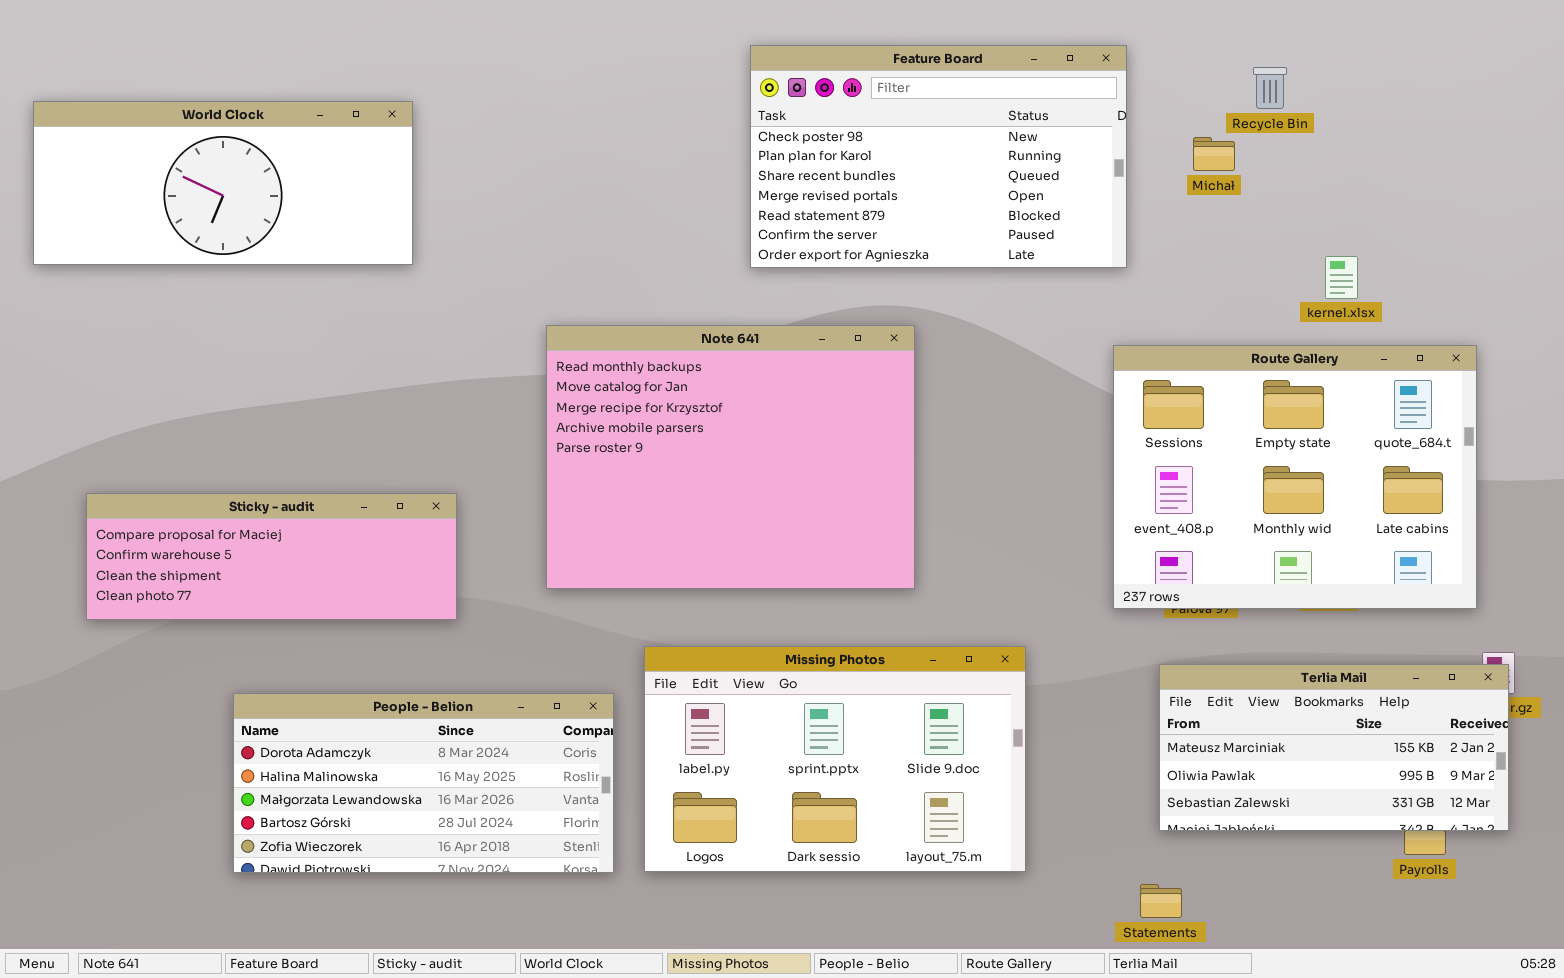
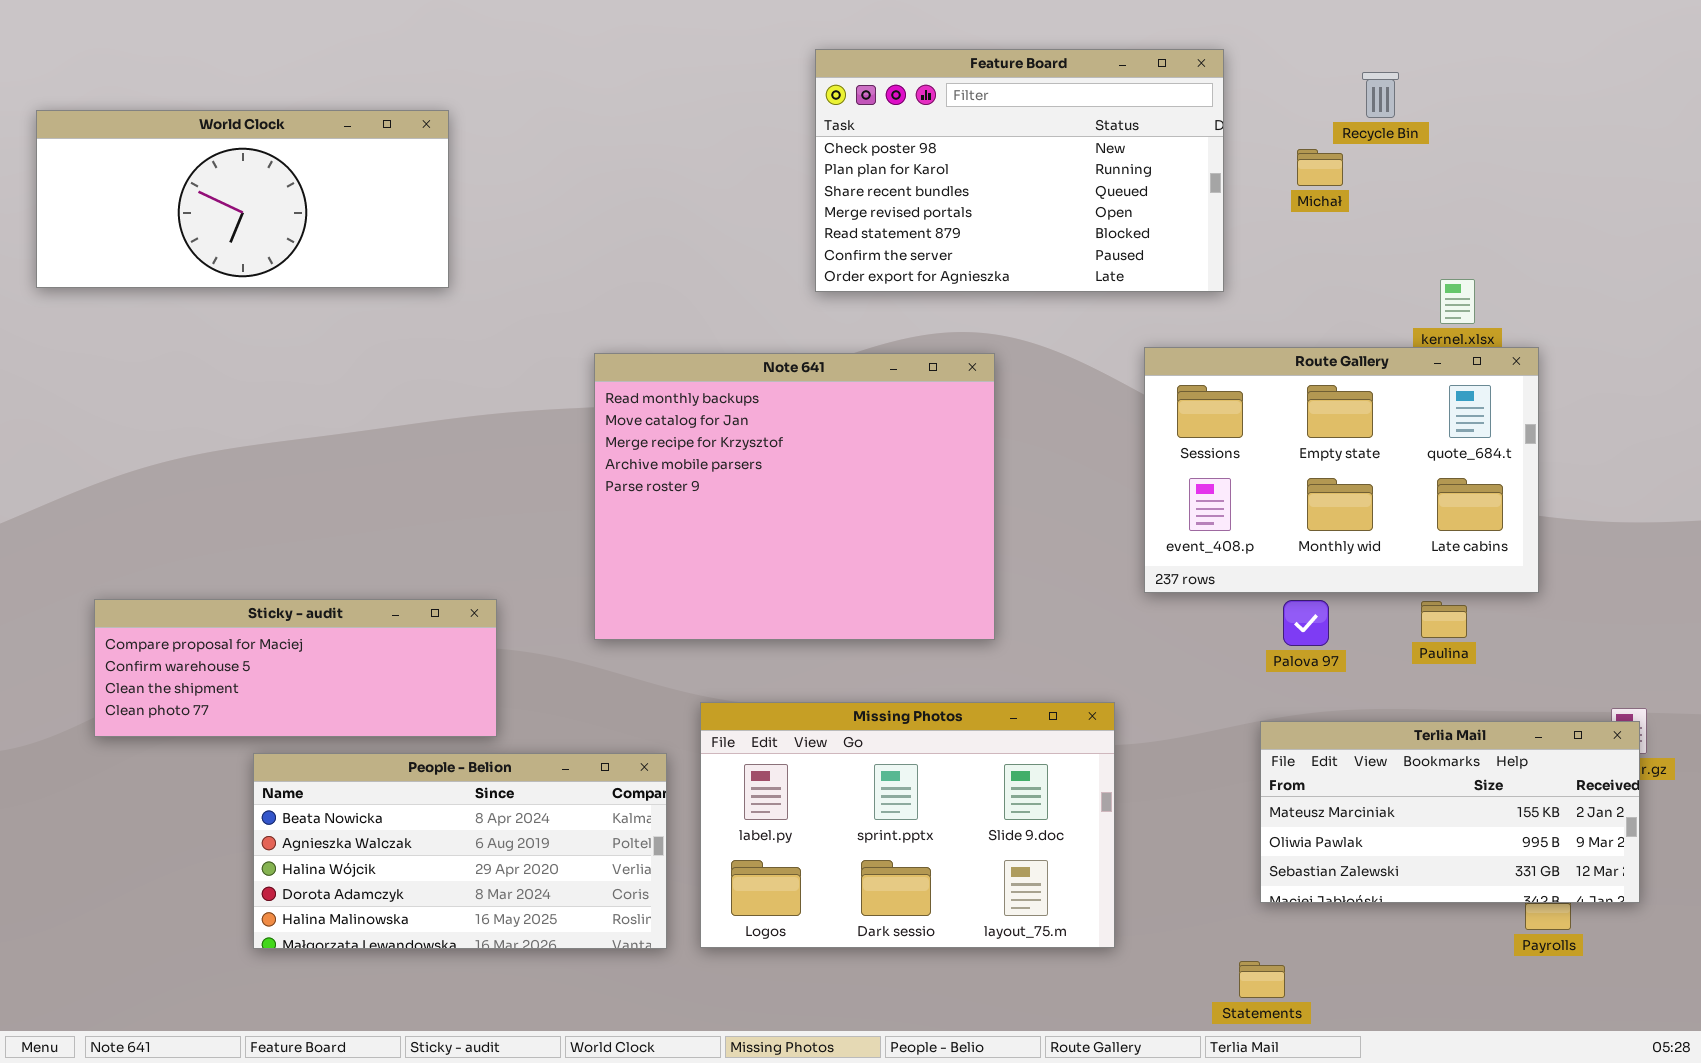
Route Gallery: [1113,345,1477,609] -> [1144,347,1539,593], moved, resized
Sticky - audit: [86,493,457,620] -> [94,599,497,737], moved
People - Belion: [233,693,614,873] -> [253,753,667,949], scrolled up 3 rows

